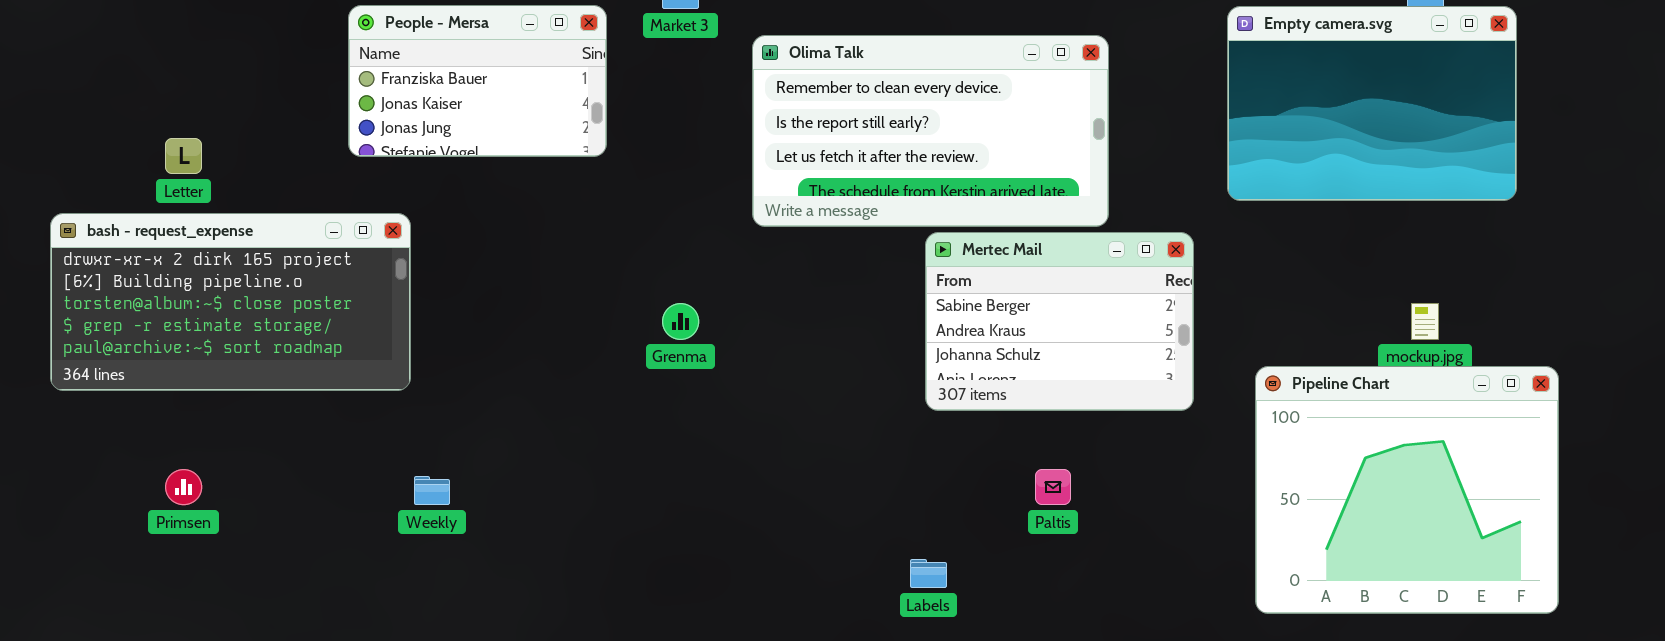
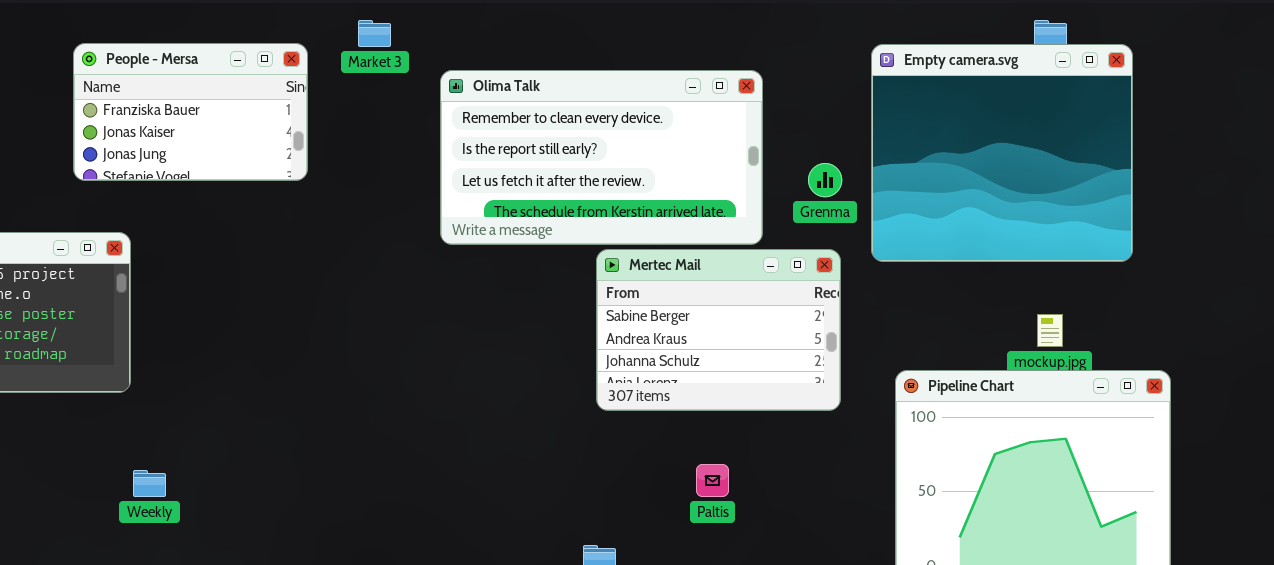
Empty camera.svg: [1227,6,1517,201] -> [871,44,1133,262], resized
Grenma: [662,303,699,340] -> [808,163,842,197], moved

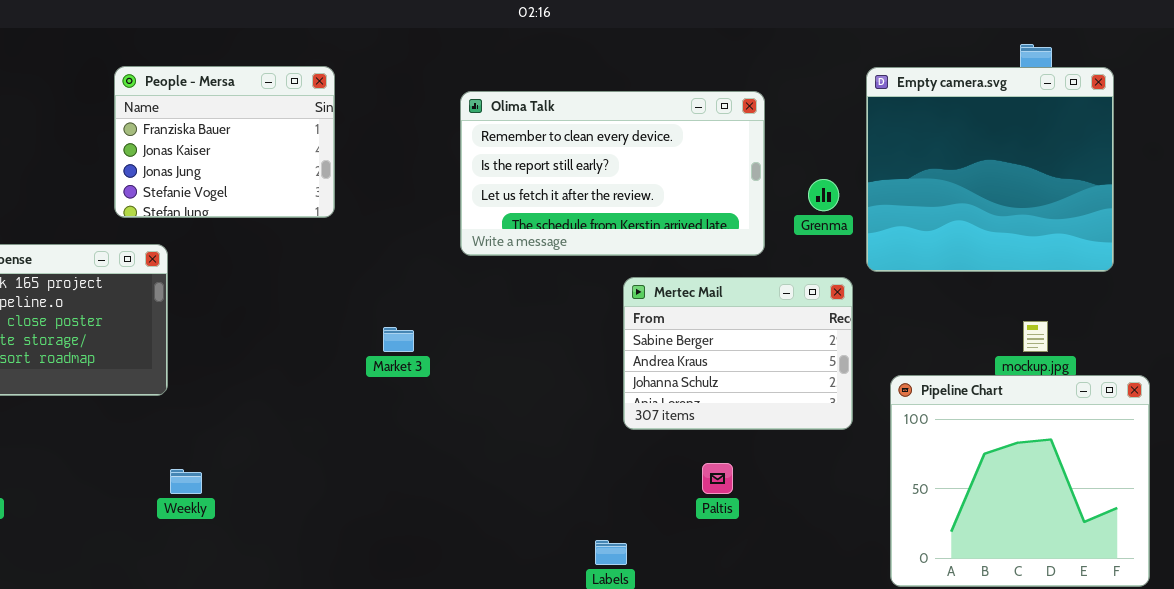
Market 3: [358,20,391,47] -> [383,327,414,352], moved
People - Mersa: [73,43,308,181] -> [114,66,335,218], resized
Mertec Mail: [596,249,841,411] -> [623,277,853,430], moved

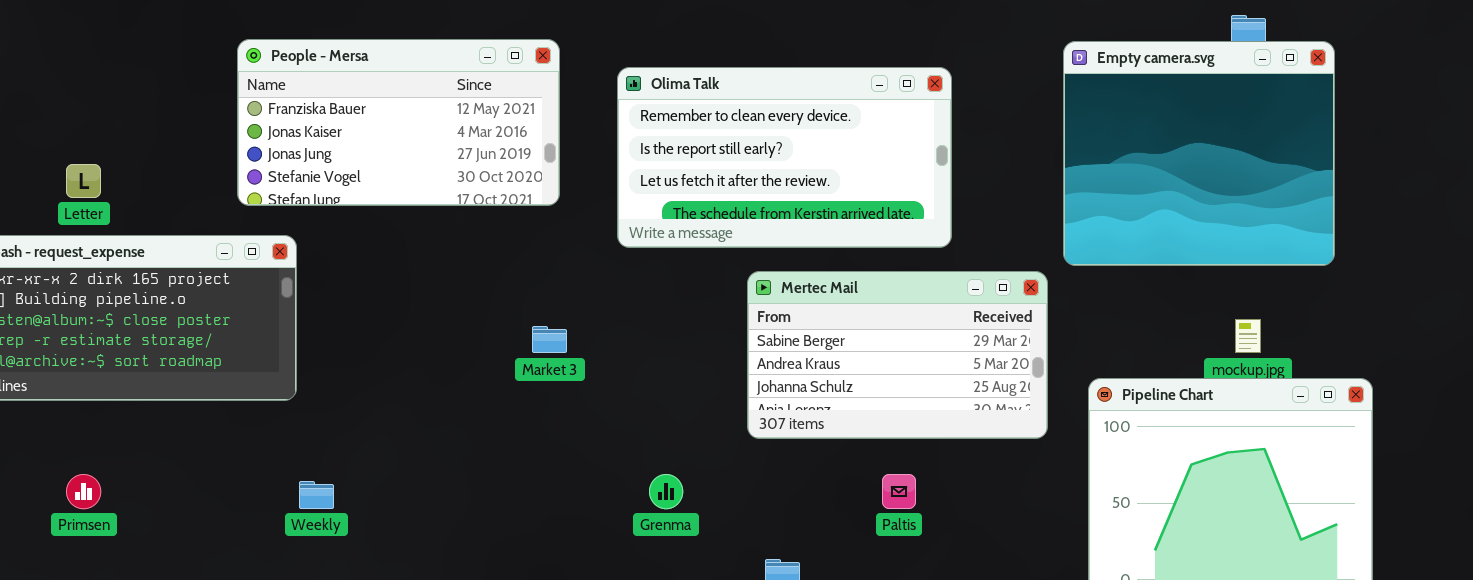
People - Mersa: [114,66,335,218] -> [237,39,560,206], resized
Grenma: [808,179,839,211] -> [649,474,683,509], moved
Mertec Mail: [623,277,853,430] -> [747,271,1048,439], resized

